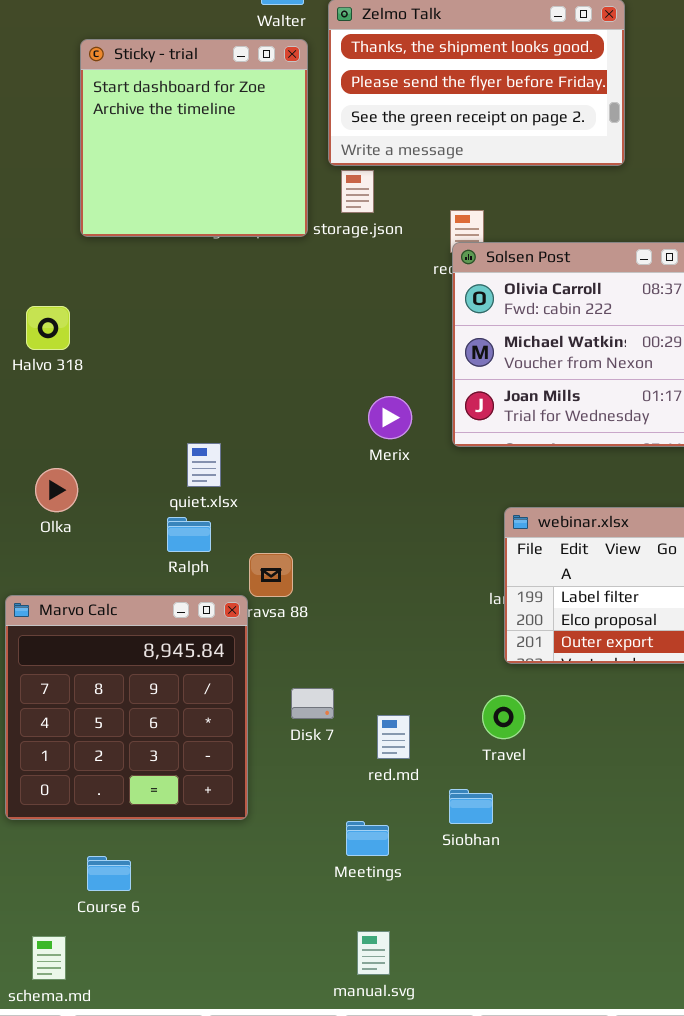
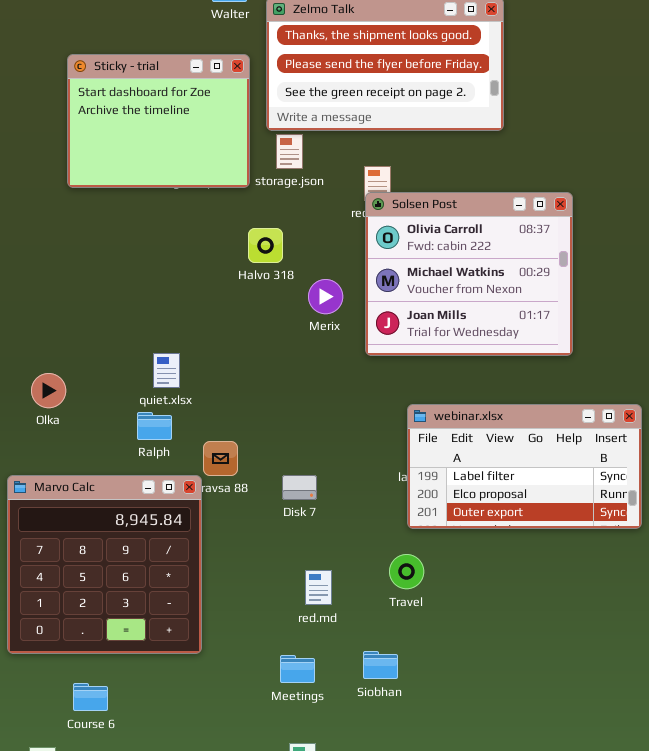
Sticky - trial: [80,39,308,237] -> [67,54,250,188], resized
Halvo 318: [26,306,70,350] -> [248,228,283,263], moved
Merix: [368,396,412,439] -> [308,279,343,314], moved
Disk 7: [291,688,334,719] -> [282,475,317,500], moved
Siobhan: [449,789,493,824] -> [363,651,398,679], moved

